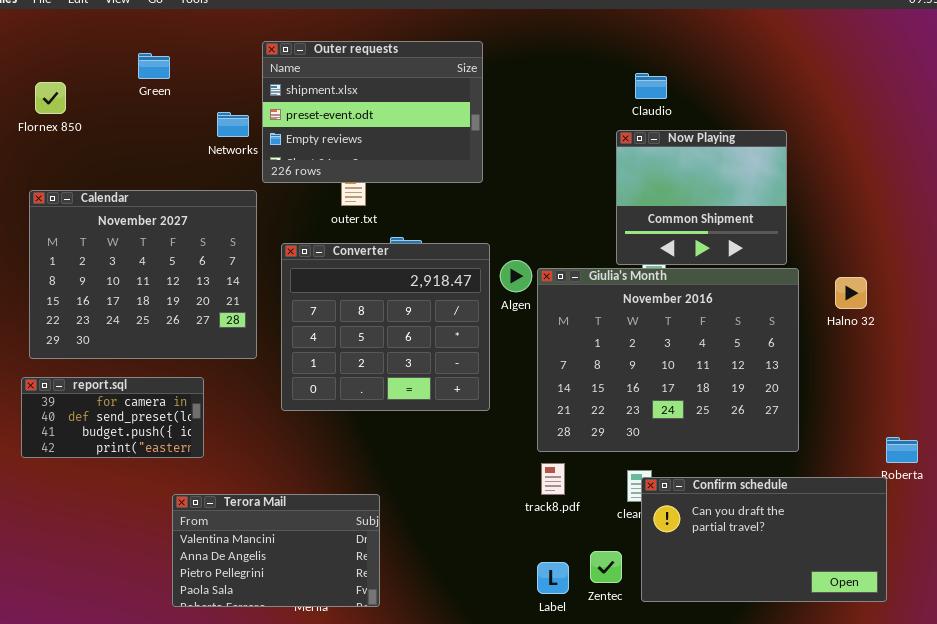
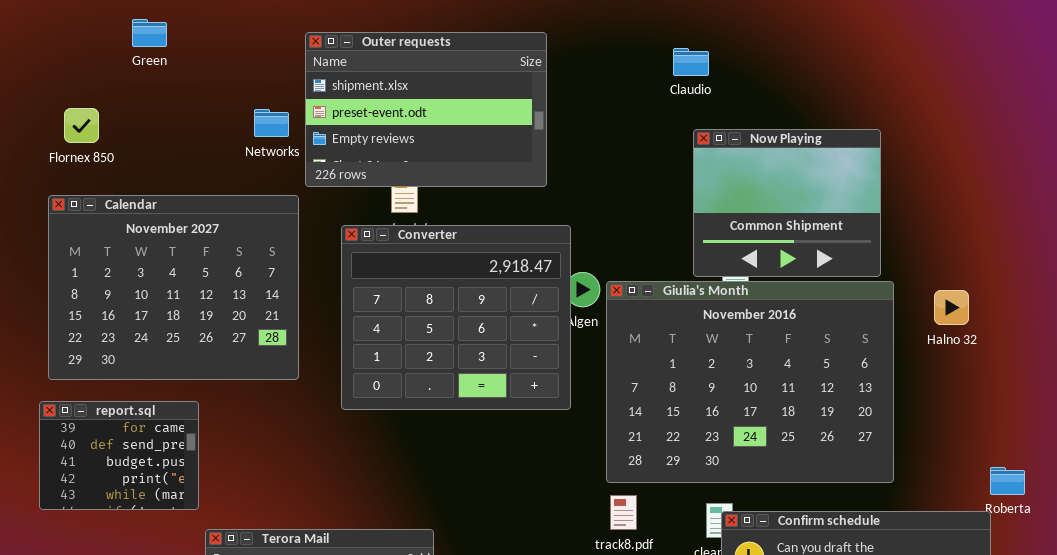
Green: [138,53,170,79] -> [132,19,167,47], moved
Claudio: [635,73,667,99] -> [673,48,709,76], moved
Flornex 850: [35,82,66,114] -> [64,108,99,143], moved
Converter: [281,243,490,411] -> [341,225,571,410], moved
report.sql: [21,377,204,458] -> [39,401,199,510], resized

